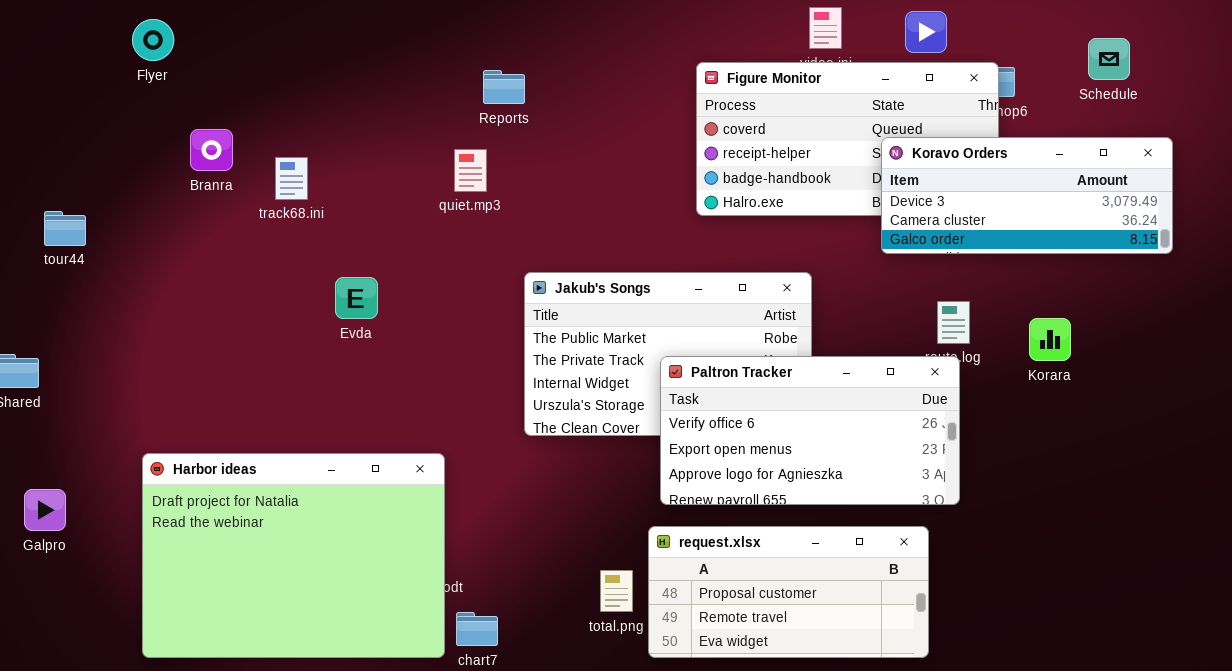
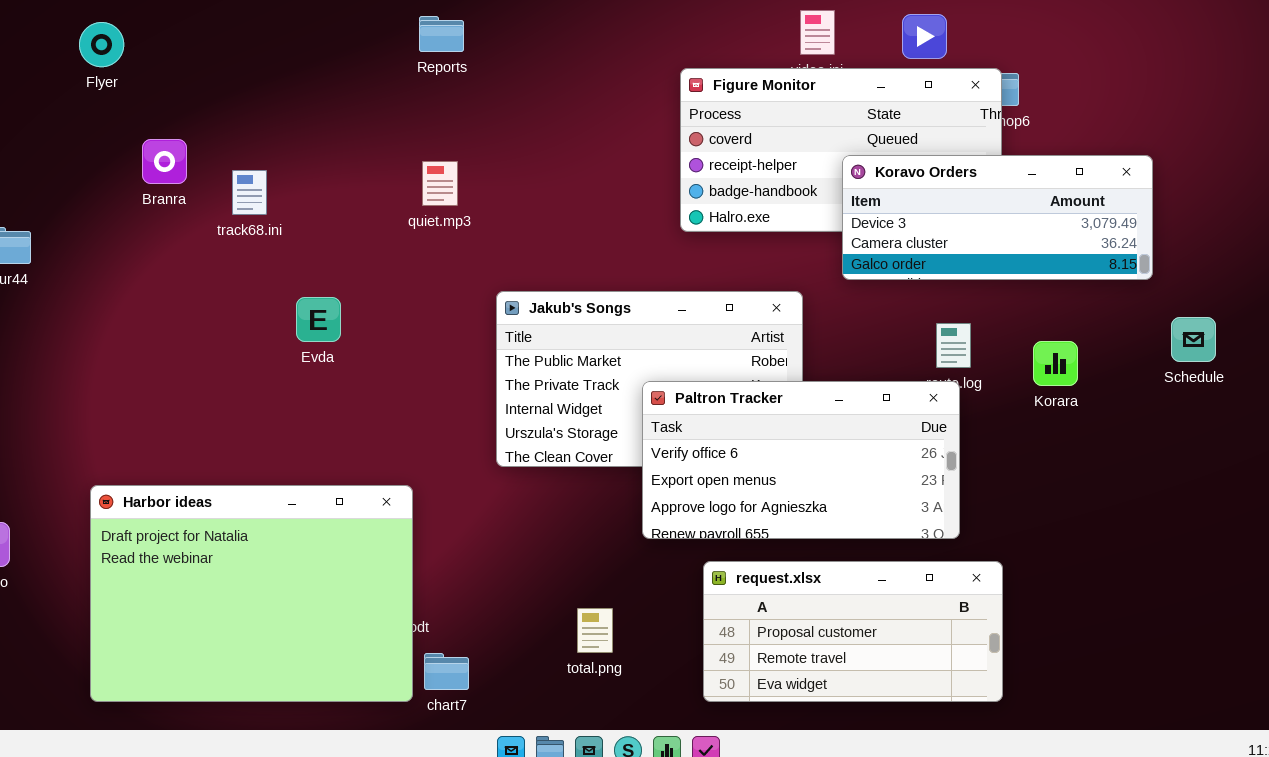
Schedule: [1088,38,1130,80] -> [1171,317,1216,362], moved
Reports: [483,70,525,104] -> [419,16,464,52], moved
Koravo Orders: [881,137,1173,254] -> [842,155,1153,280], moved
request.xlsx: [648,526,929,658] -> [703,561,1003,702], moved

